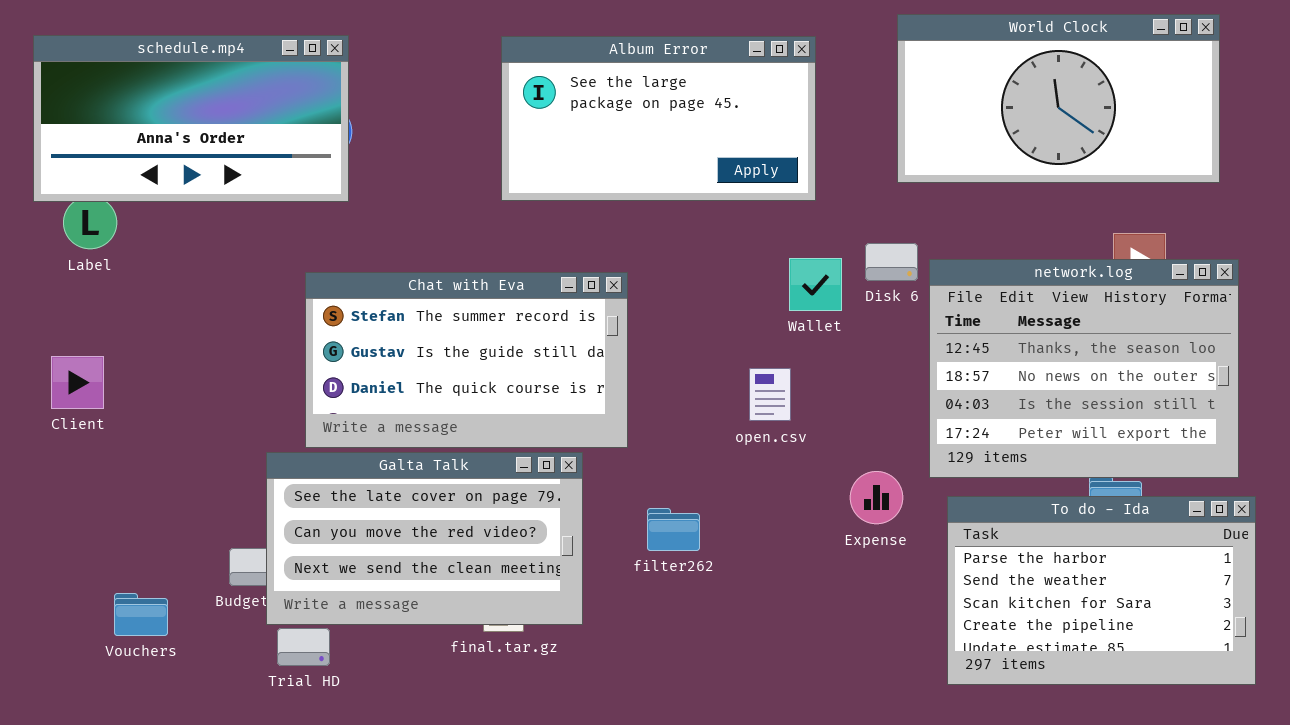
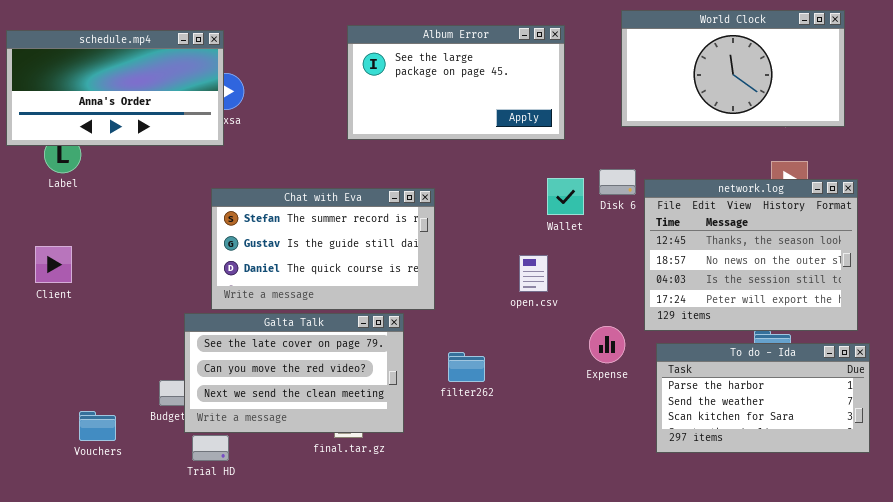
schedule.mp4: [33,35,349,202] -> [6,30,224,146], moved
To do - Ida: [947,496,1256,685] -> [656,343,870,453], resized

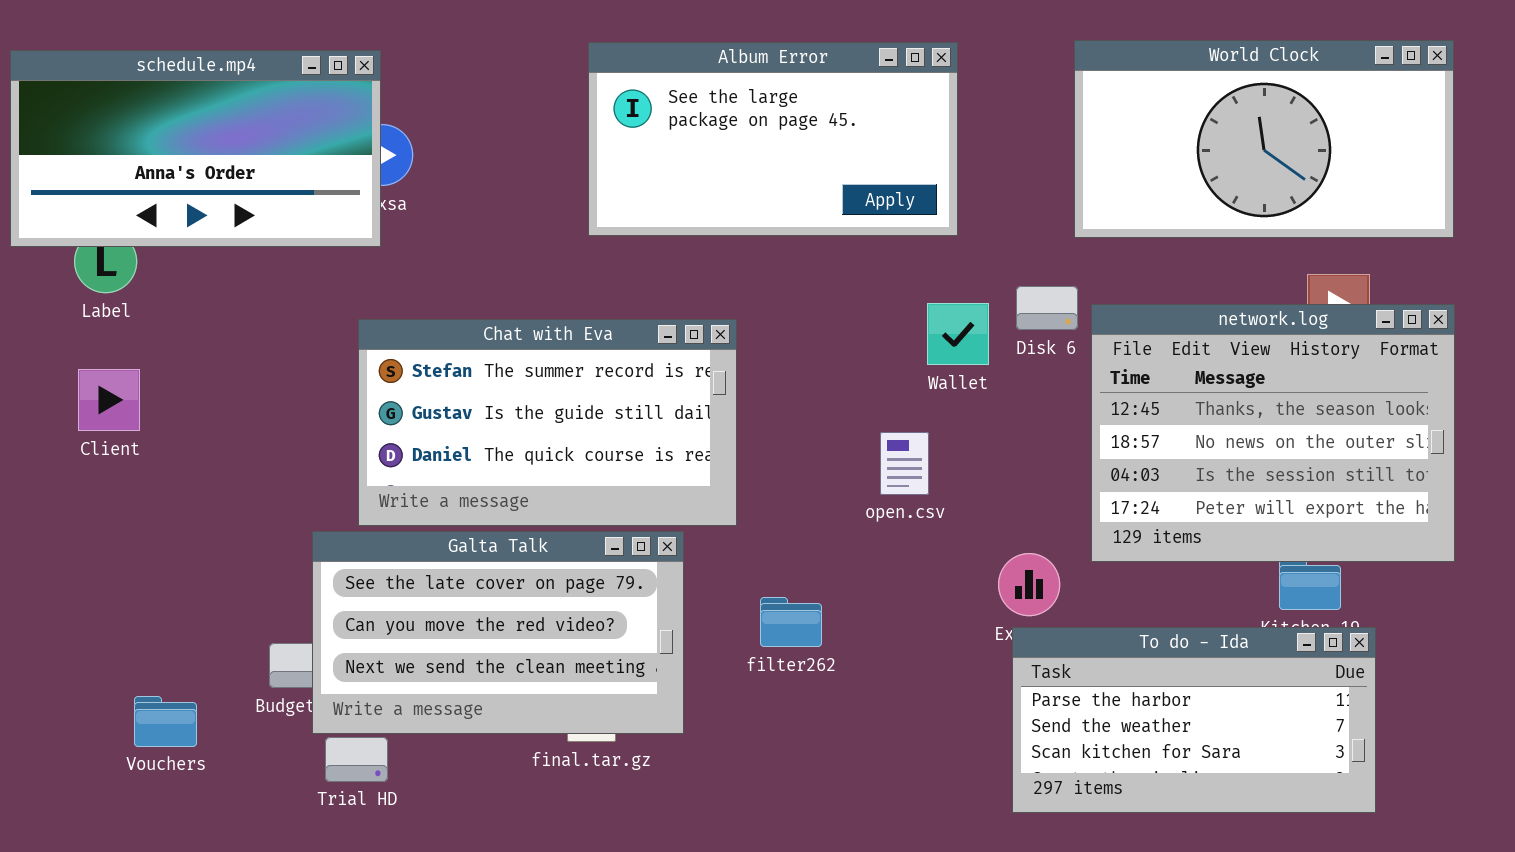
World Clock: [621,10,845,127] -> [1074,40,1454,238], moved
Client: [35,246,72,283] -> [78,369,140,431], moved
To do - Ida: [656,343,870,453] -> [1012,627,1376,813], moved

